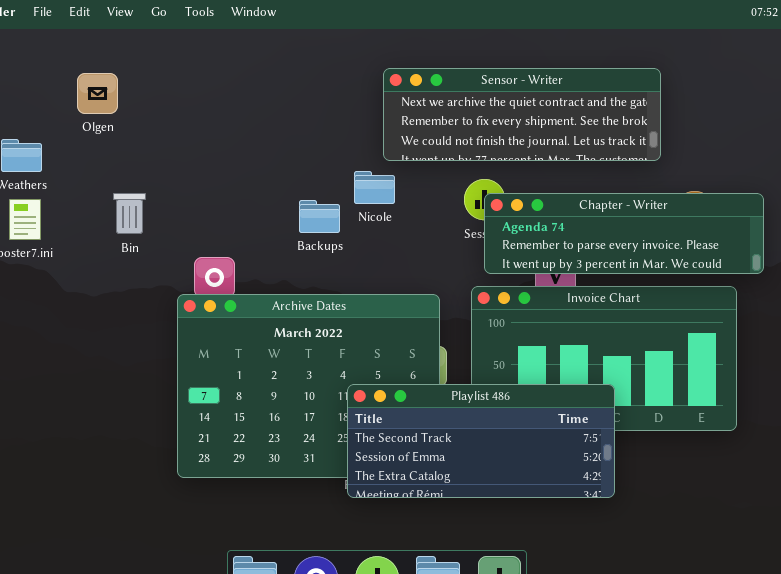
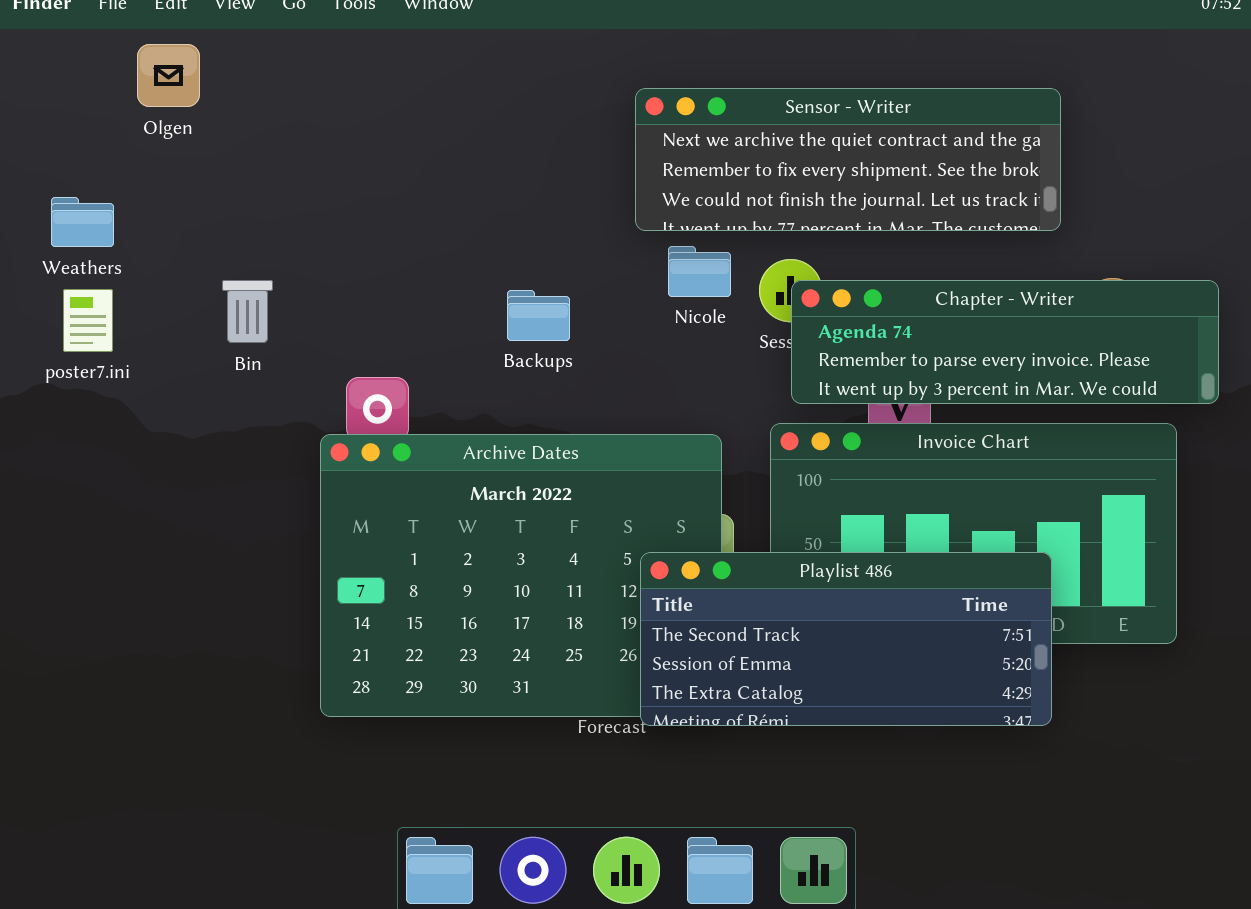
Olgen: [77,73,118,114] -> [137,44,200,107], moved
Nicole: [354,171,395,204] -> [668,246,731,297], moved
Playlist 486: [347,384,615,498] -> [640,552,1052,726], moved

